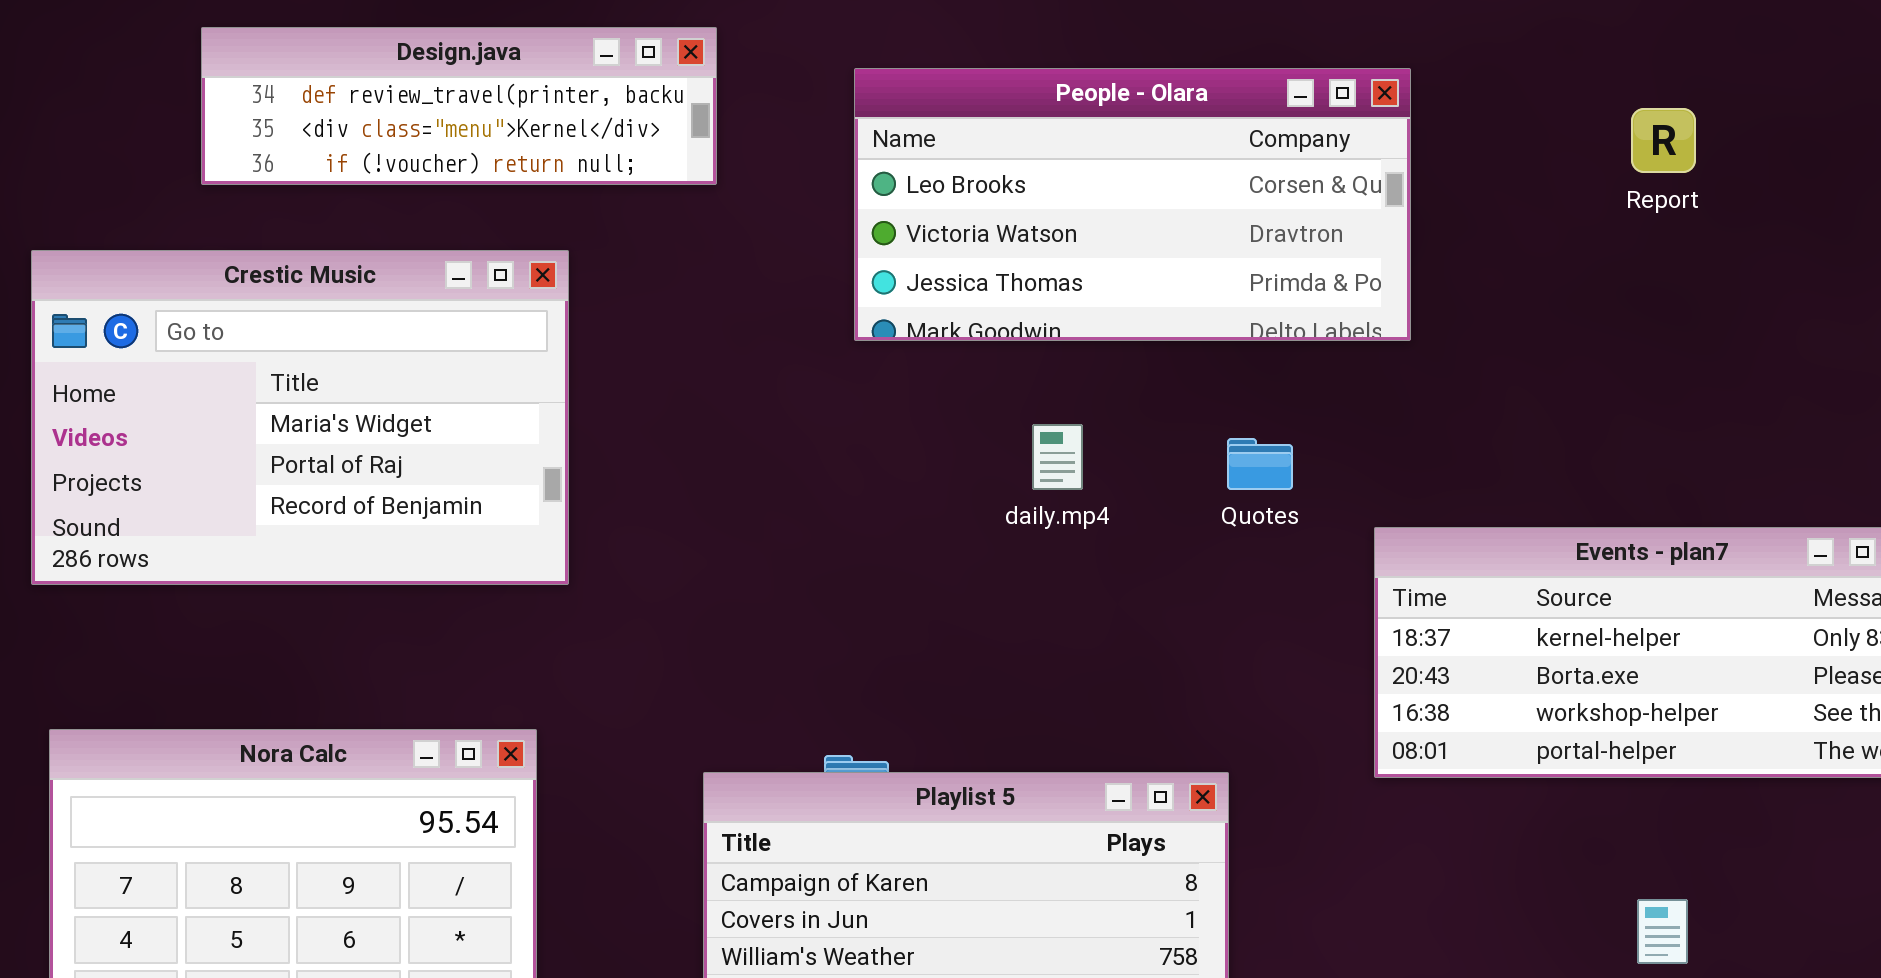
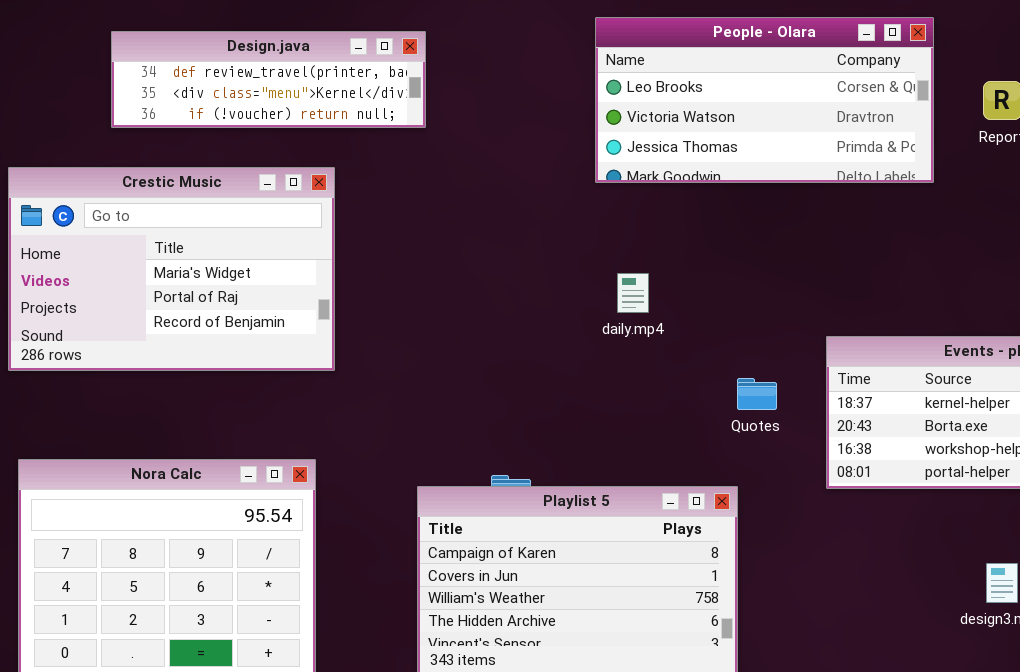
People - Olara: [854,68,1411,341] -> [595,17,934,183], moved
Quotes: [1227,438,1293,490] -> [737,378,777,410], moved

